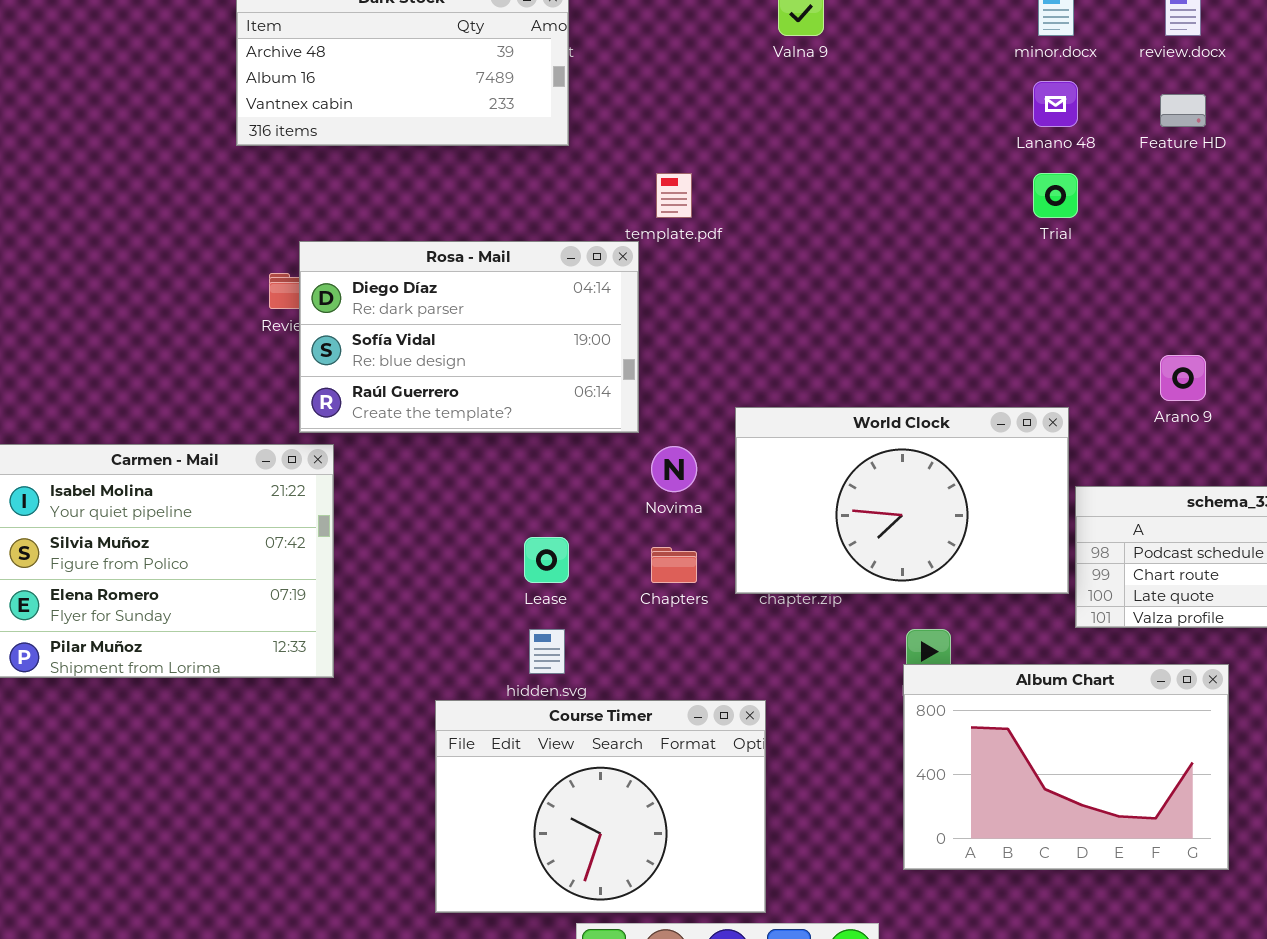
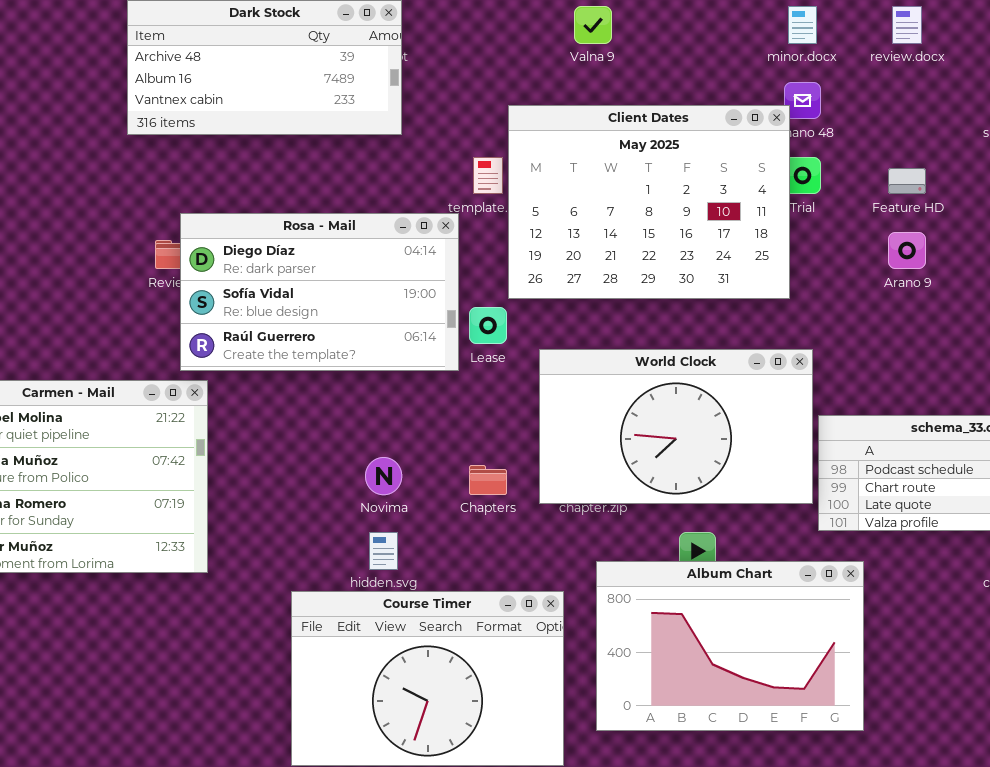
Feature HD: [1160,94,1206,127] -> [888,168,926,194], moved
Client Dates: none -> [508,105,790,299], opened
Arano 9: [1160,355,1206,401] -> [888,232,926,269], moved
Novima: [651,446,697,492] -> [365,457,402,495], moved
Lease: [524,537,569,583] -> [469,307,507,344], moved
Album Chart: [903,664,1229,870] -> [596,561,864,731], moved

